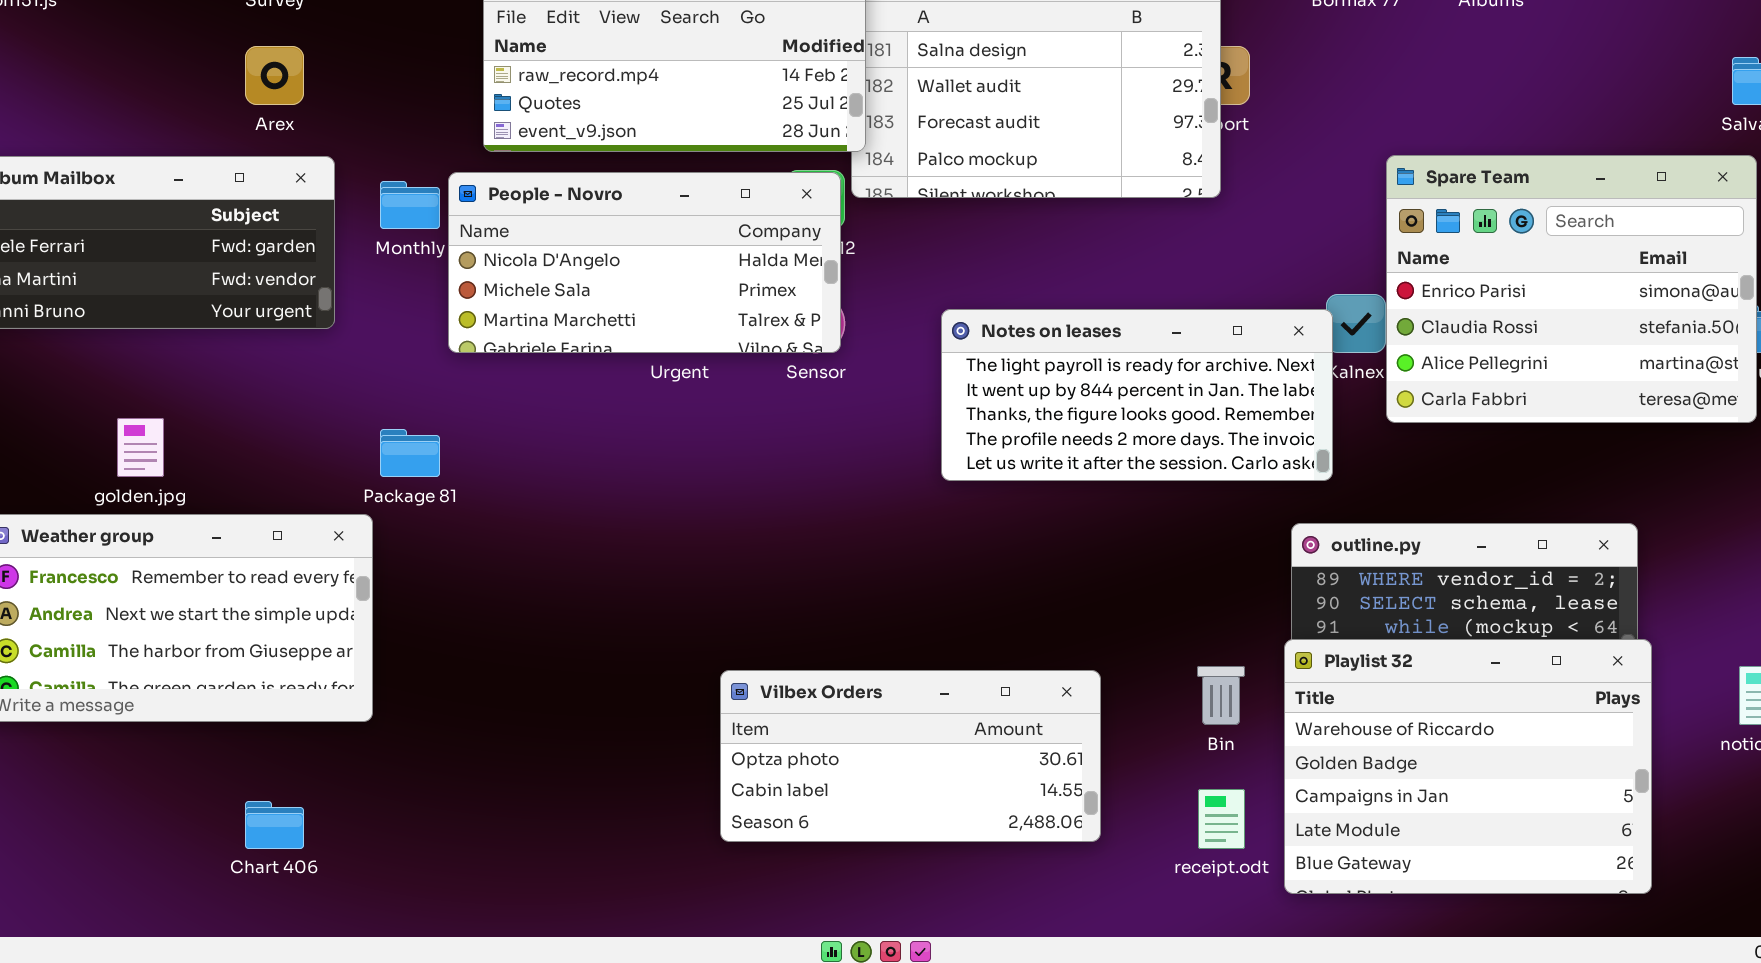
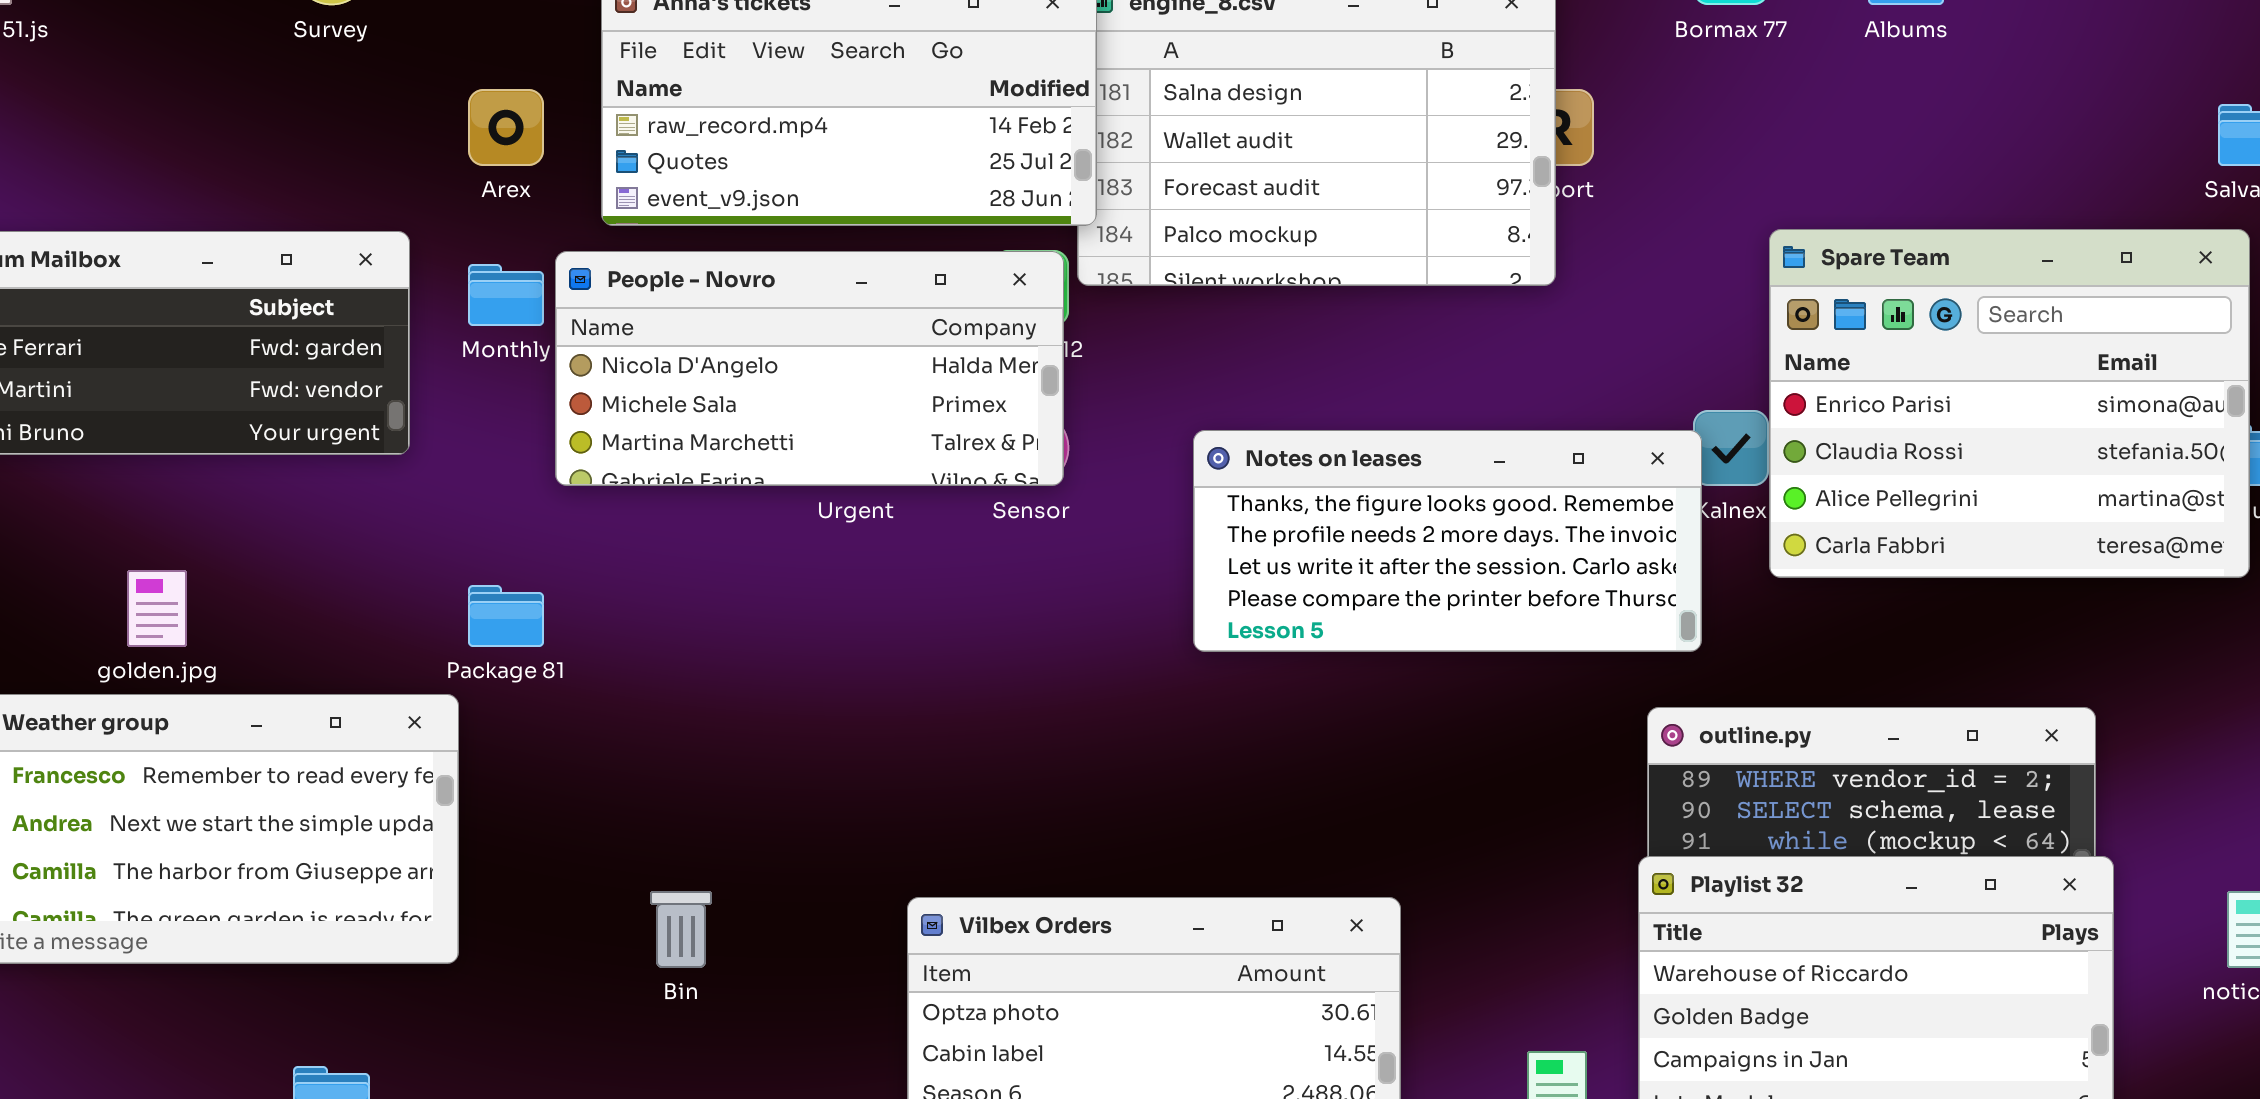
Arex: [245,46,304,105] -> [468,89,544,166], moved
Notes on leases: [941,309,1333,481] -> [1193,430,1702,652], scrolled down 2 rows
Bin: [1197,666,1245,725] -> [650,891,712,968], moved

